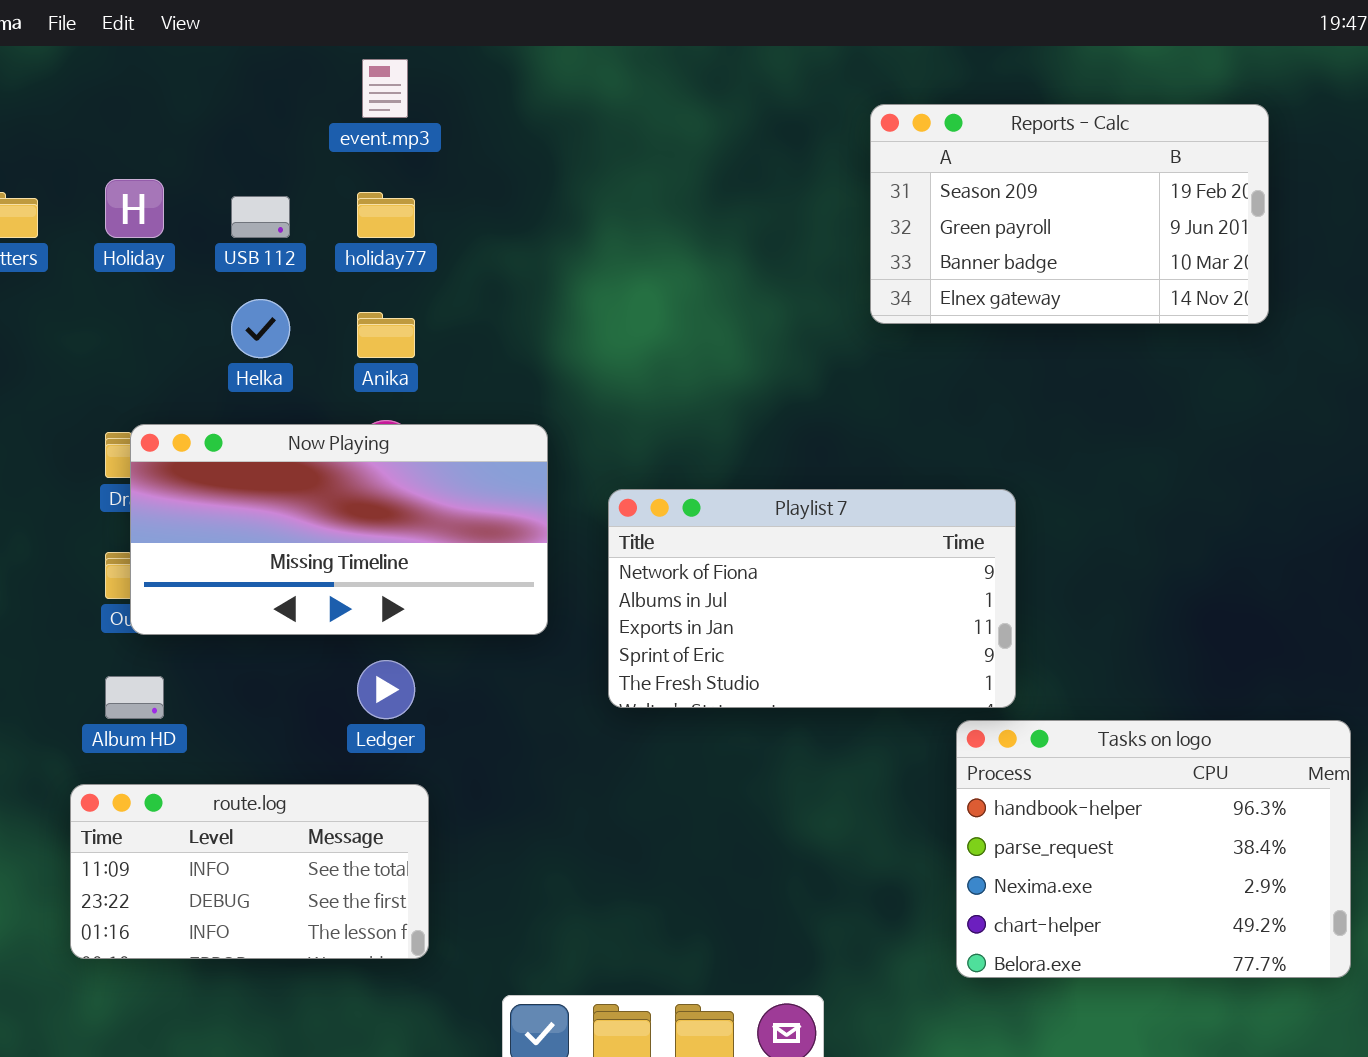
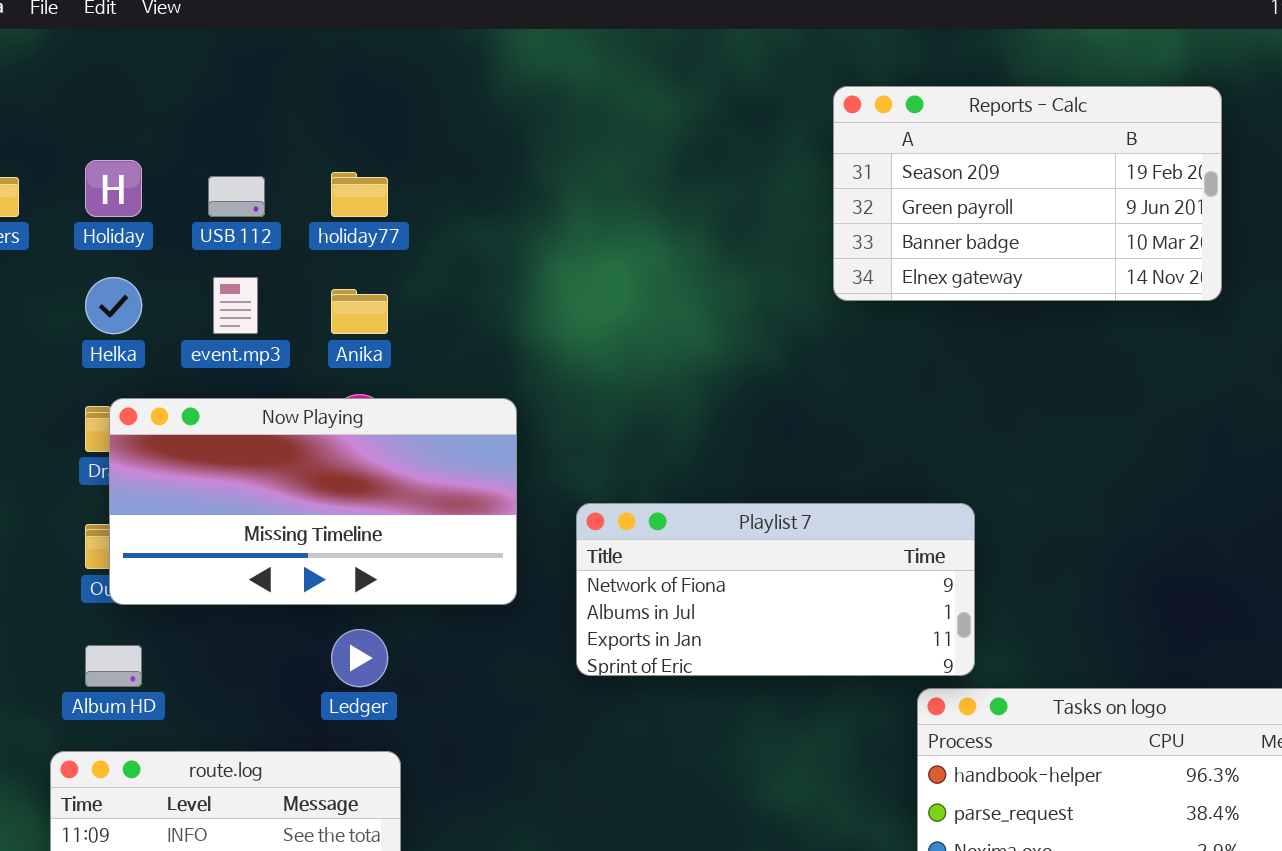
event.mp3: [362,59,408,118] -> [213,277,258,334], moved
Helka: [231,299,290,358] -> [85,277,142,334], moved
Playlist 7: [608,489,1016,708] -> [576,503,975,676], resized

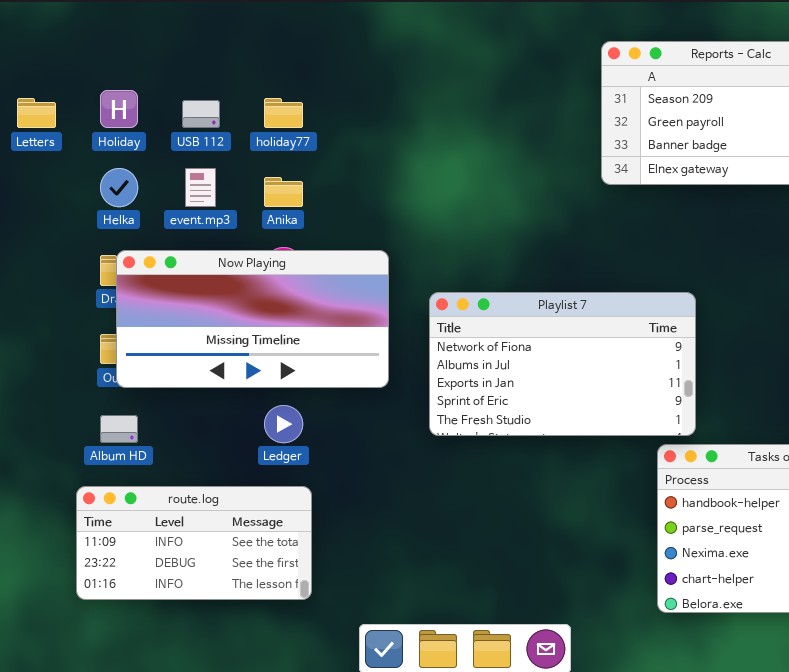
Playlist 7: [576,503,975,676] -> [429,292,696,436], resized

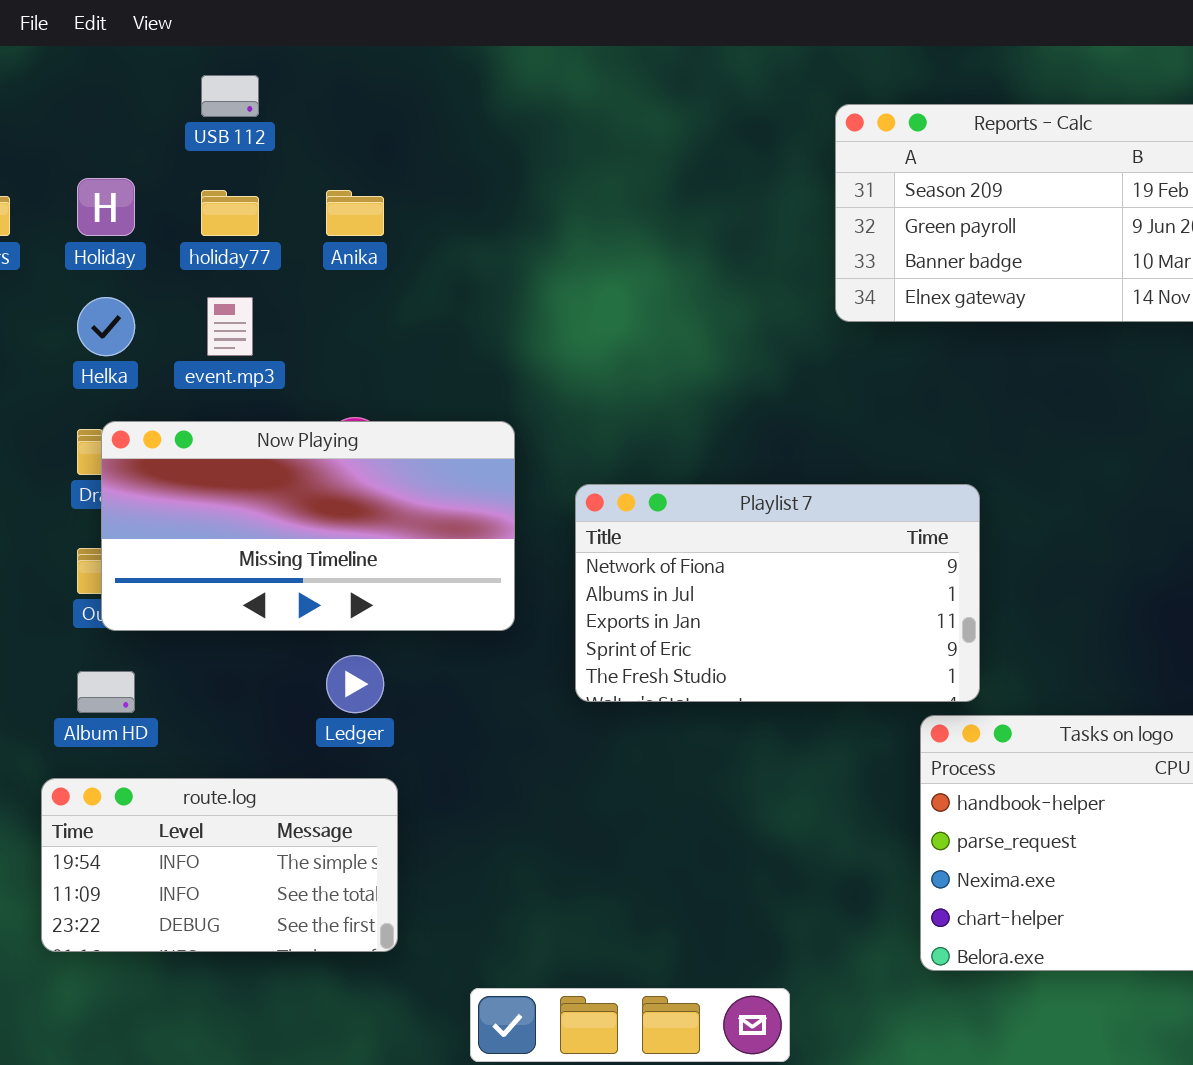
holiday77: [264,98,303,128] -> [201,190,259,236], moved
USB 112: [182,100,220,128] -> [201,75,259,117], moved
Anika: [264,177,303,207] -> [326,190,384,236], moved
route.log: [76,486,312,600] -> [41,778,398,952], scrolled up 1 row

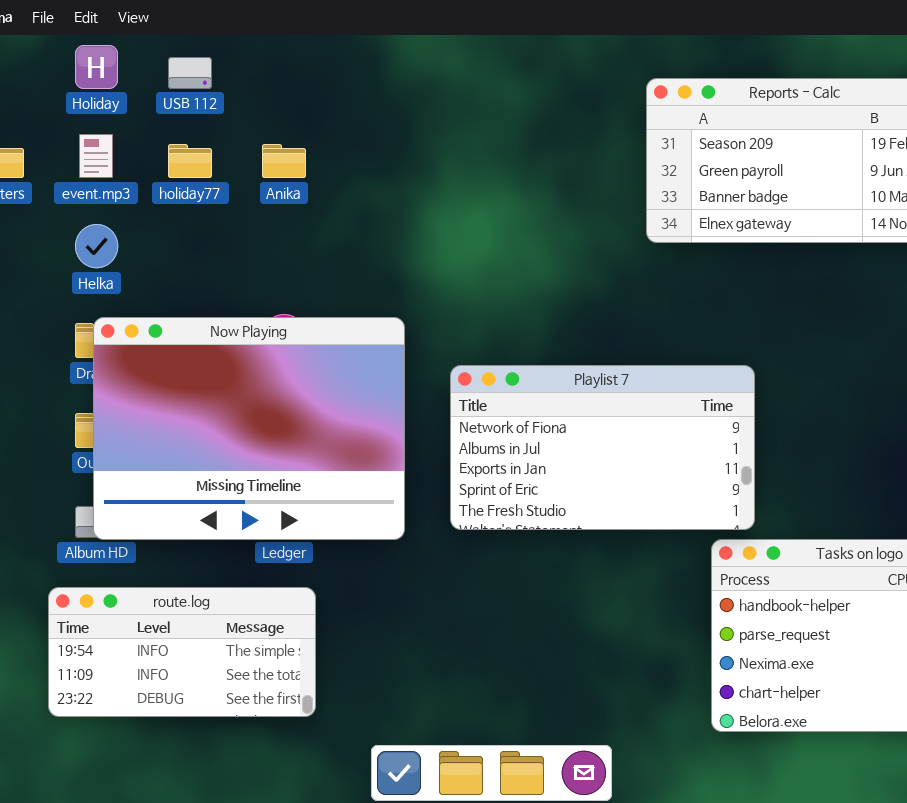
Holiday: [77,178,135,236] -> [75,45,118,89], moved
event.mp3: [207,297,253,356] -> [79,134,113,178], moved
Now Playing: [101,421,515,631] -> [93,317,405,540], resized

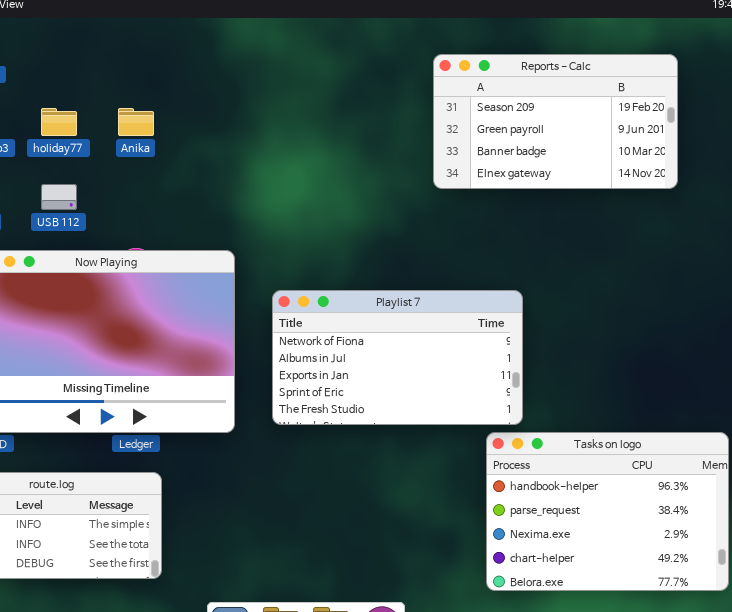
USB 112: [168,57,212,89] -> [41,184,77,210], moved

